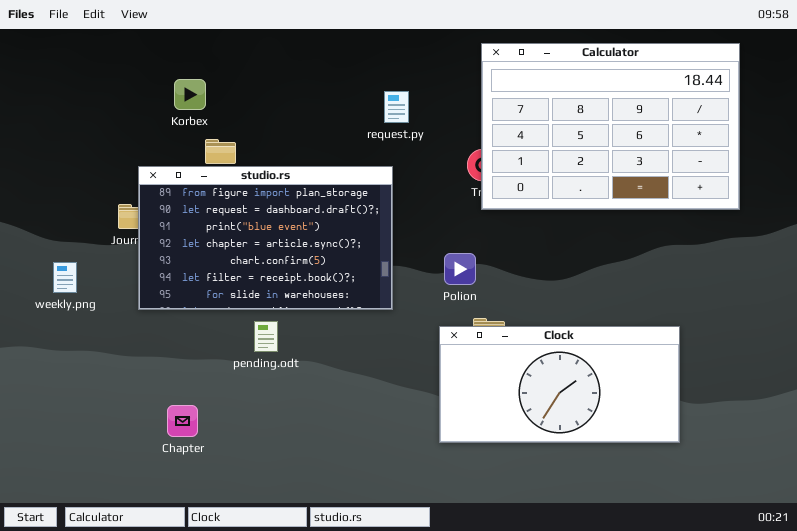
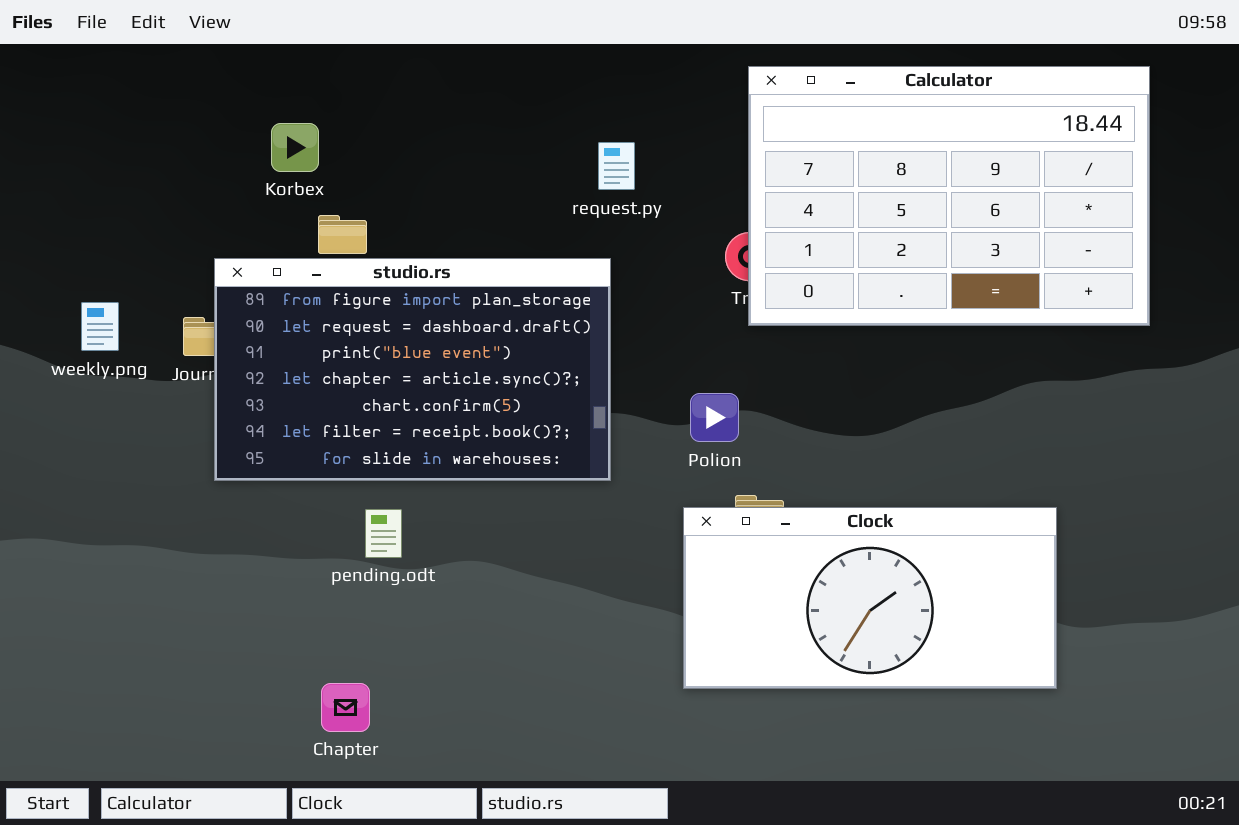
weekly.png: [53,262,77,293] -> [81,302,119,351], moved
pending.odt: [254,321,278,352] -> [365,509,402,558], moved
Chapter: [167,405,198,437] -> [321,683,370,732], moved

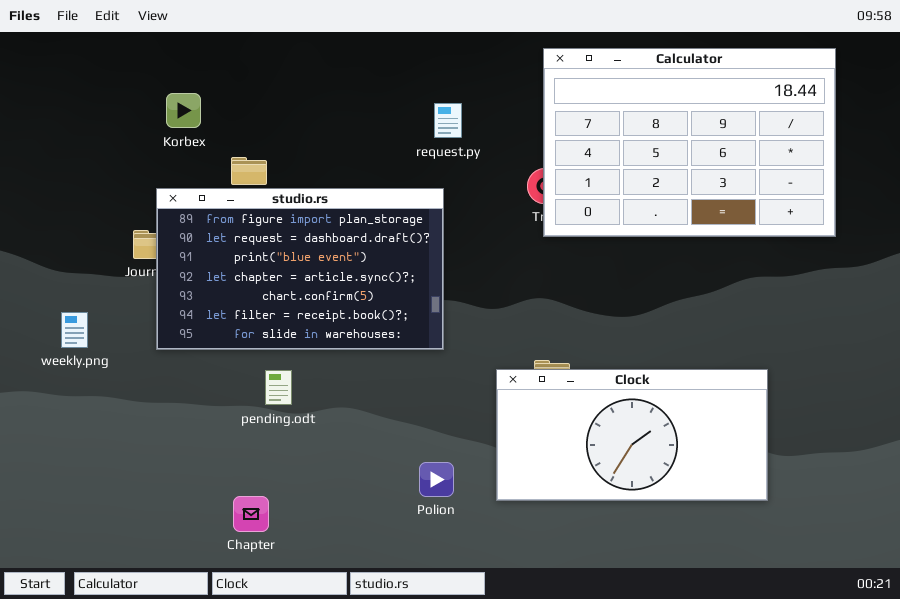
Korbex: [271,123,319,172] -> [166,93,201,128], moved
weekly.png: [81,302,119,351] -> [61,312,88,348], moved
Polion: [690,393,739,442] -> [419,462,454,497], moved

